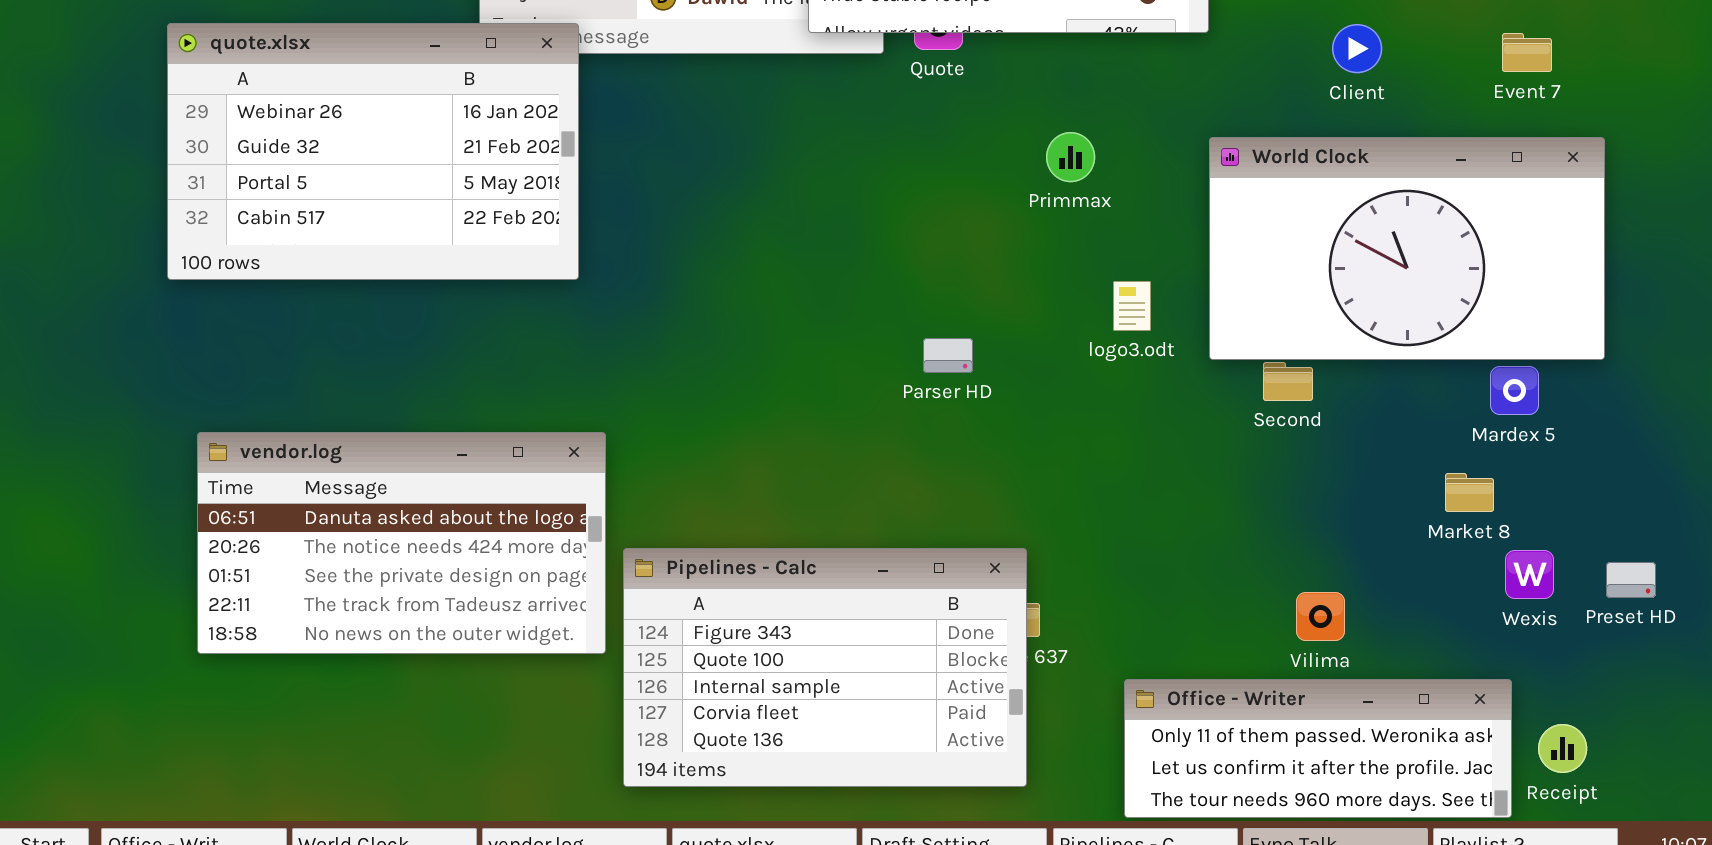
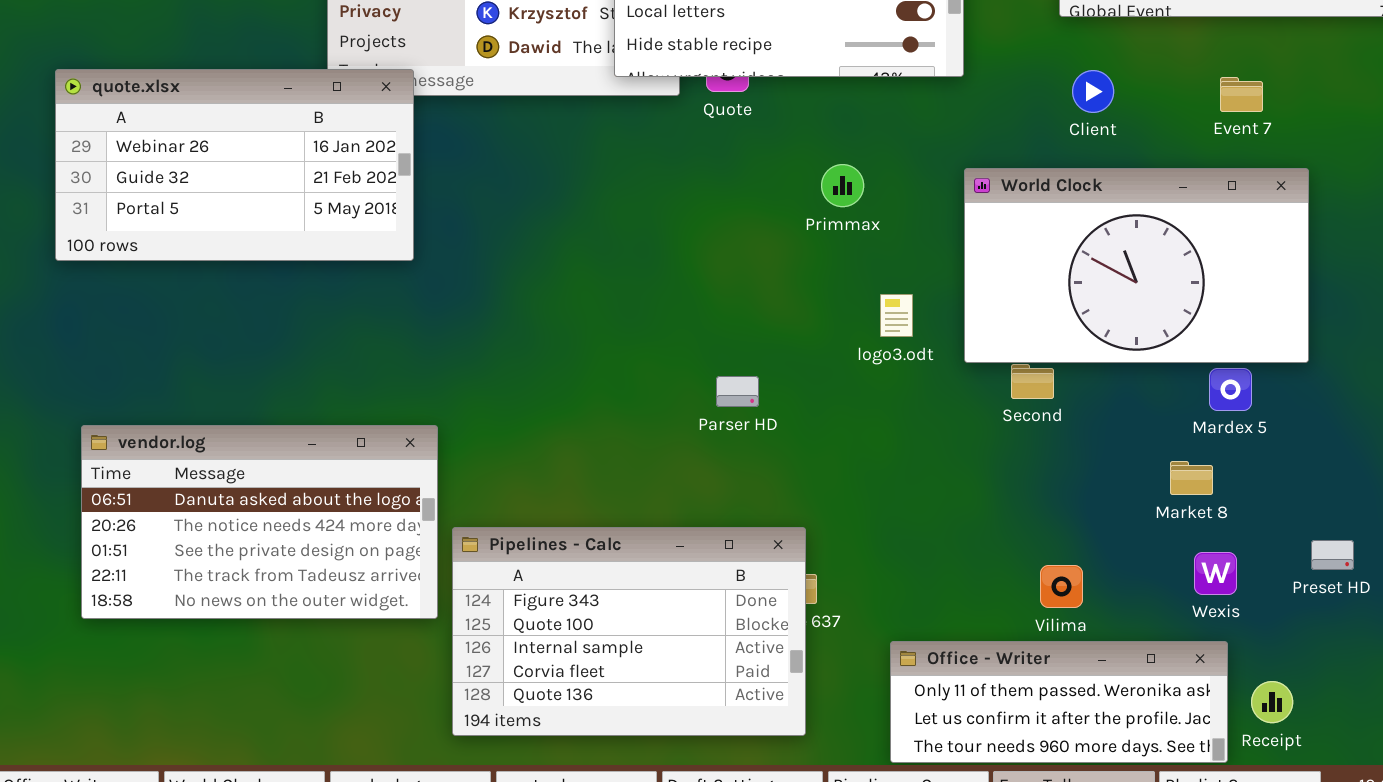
quote.xlsx: [167,23,579,280] -> [55,69,414,261], resized
Parser HD: [923,338,973,373] -> [716,376,759,407], moved
Wexis: [1505,550,1554,599] -> [1194,552,1237,595], moved

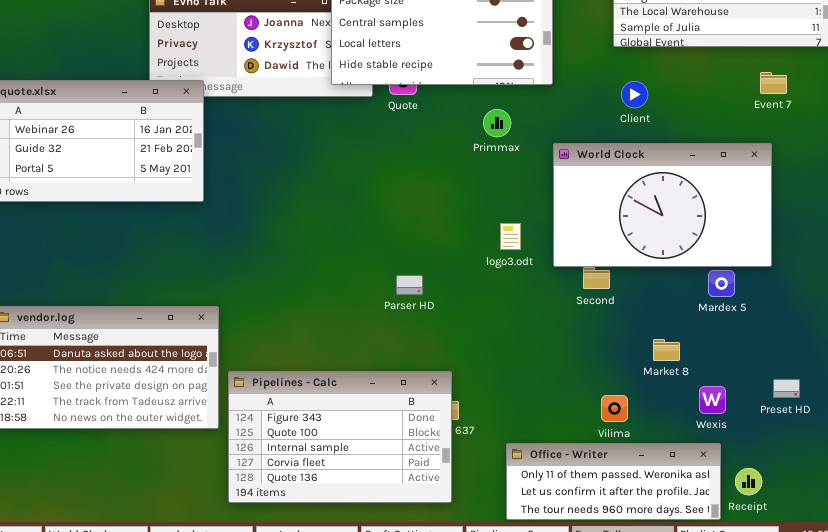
Event 7: [1220,77,1263,112] -> [760,72,787,94], moved
Primmax: [821,164,864,207] -> [483,109,511,137], moved
Market 8: [1170,461,1213,495] -> [653,339,680,361], moved

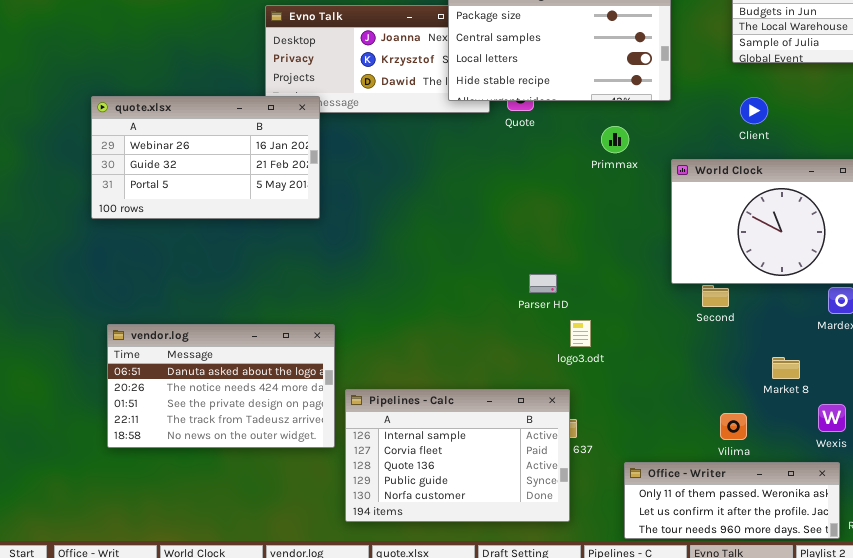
logo3.odt: [500,223,521,250] -> [570,320,591,347], moved
Parser HD: [396,275,423,295] -> [529,274,557,293], moved
Pipelines - Calc: [228,371,452,503] -> [345,389,570,522], scrolled down 2 rows

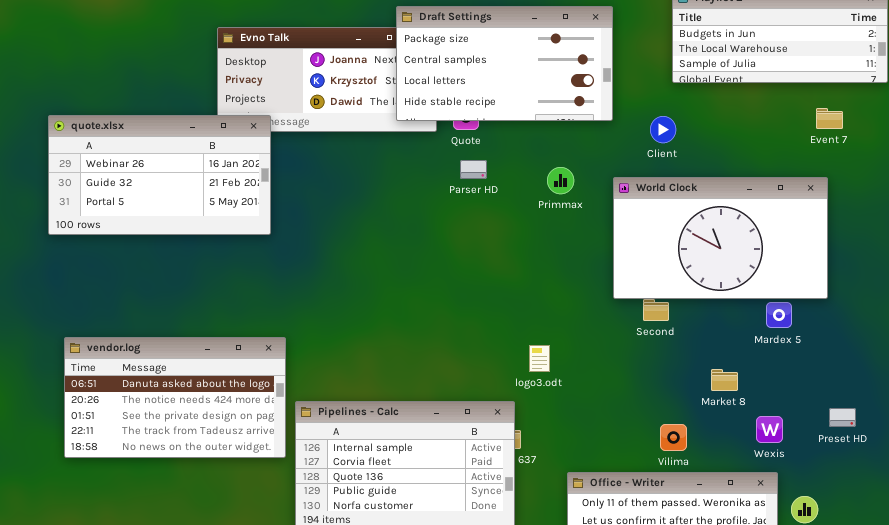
Client: [740,97,768,124] -> [650,116,676,143], moved
Primmax: [601,126,629,153] -> [547,167,574,194], moved
Parser HD: [529,274,557,293] -> [460,160,487,179], moved
logo3.odt: [570,320,591,347] -> [529,345,550,372], moved

